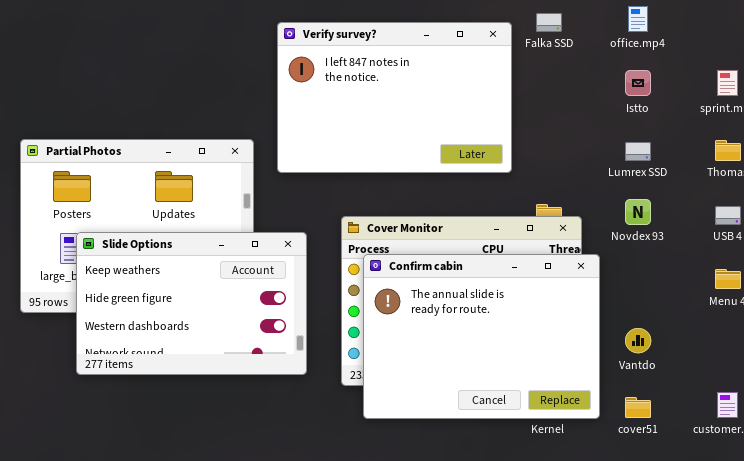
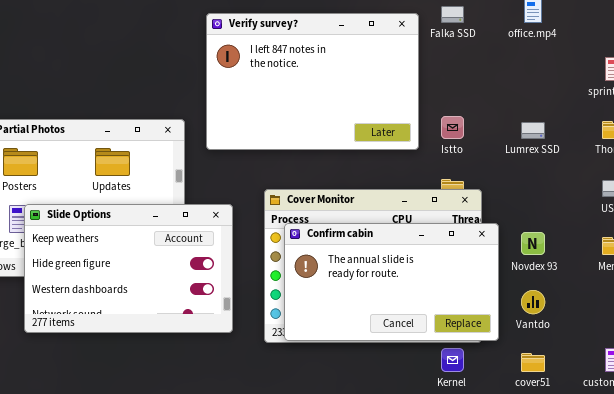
Istto: [625,70,651,96] -> [441,116,464,139], moved
Novdex 93: [625,199,651,225] -> [521,232,545,255], moved
Confirm cabin: [363,254,600,419] -> [284,223,499,341], resized

